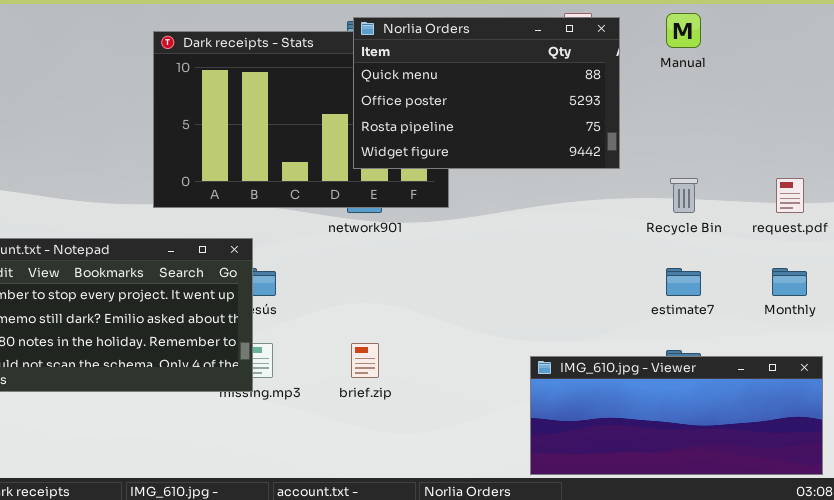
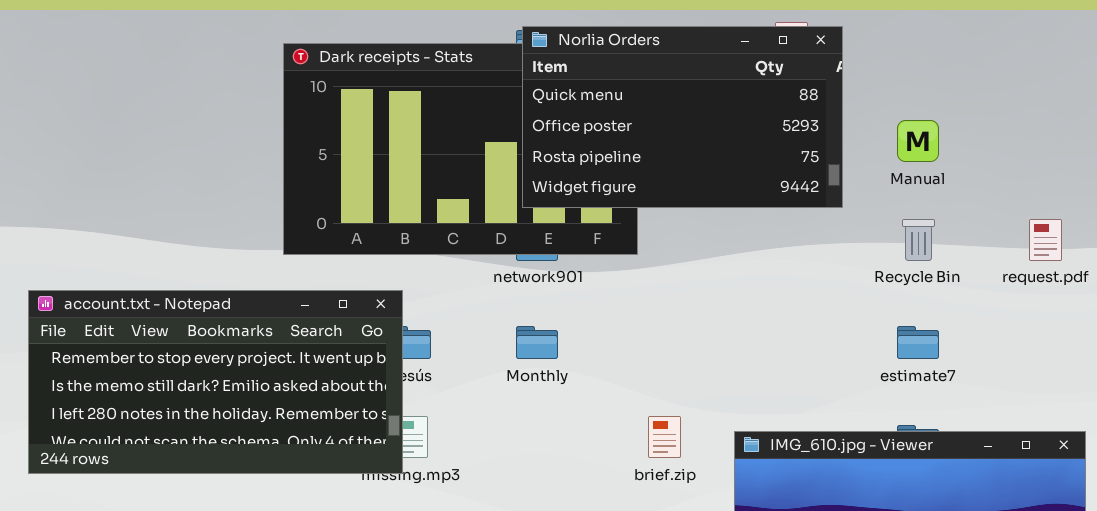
Manual: [666,13,701,48] -> [897,120,939,162], moved
Monthly: [772,268,807,296] -> [516,326,558,359], moved
brief.zip: [351,343,379,378] -> [648,416,681,458], moved

